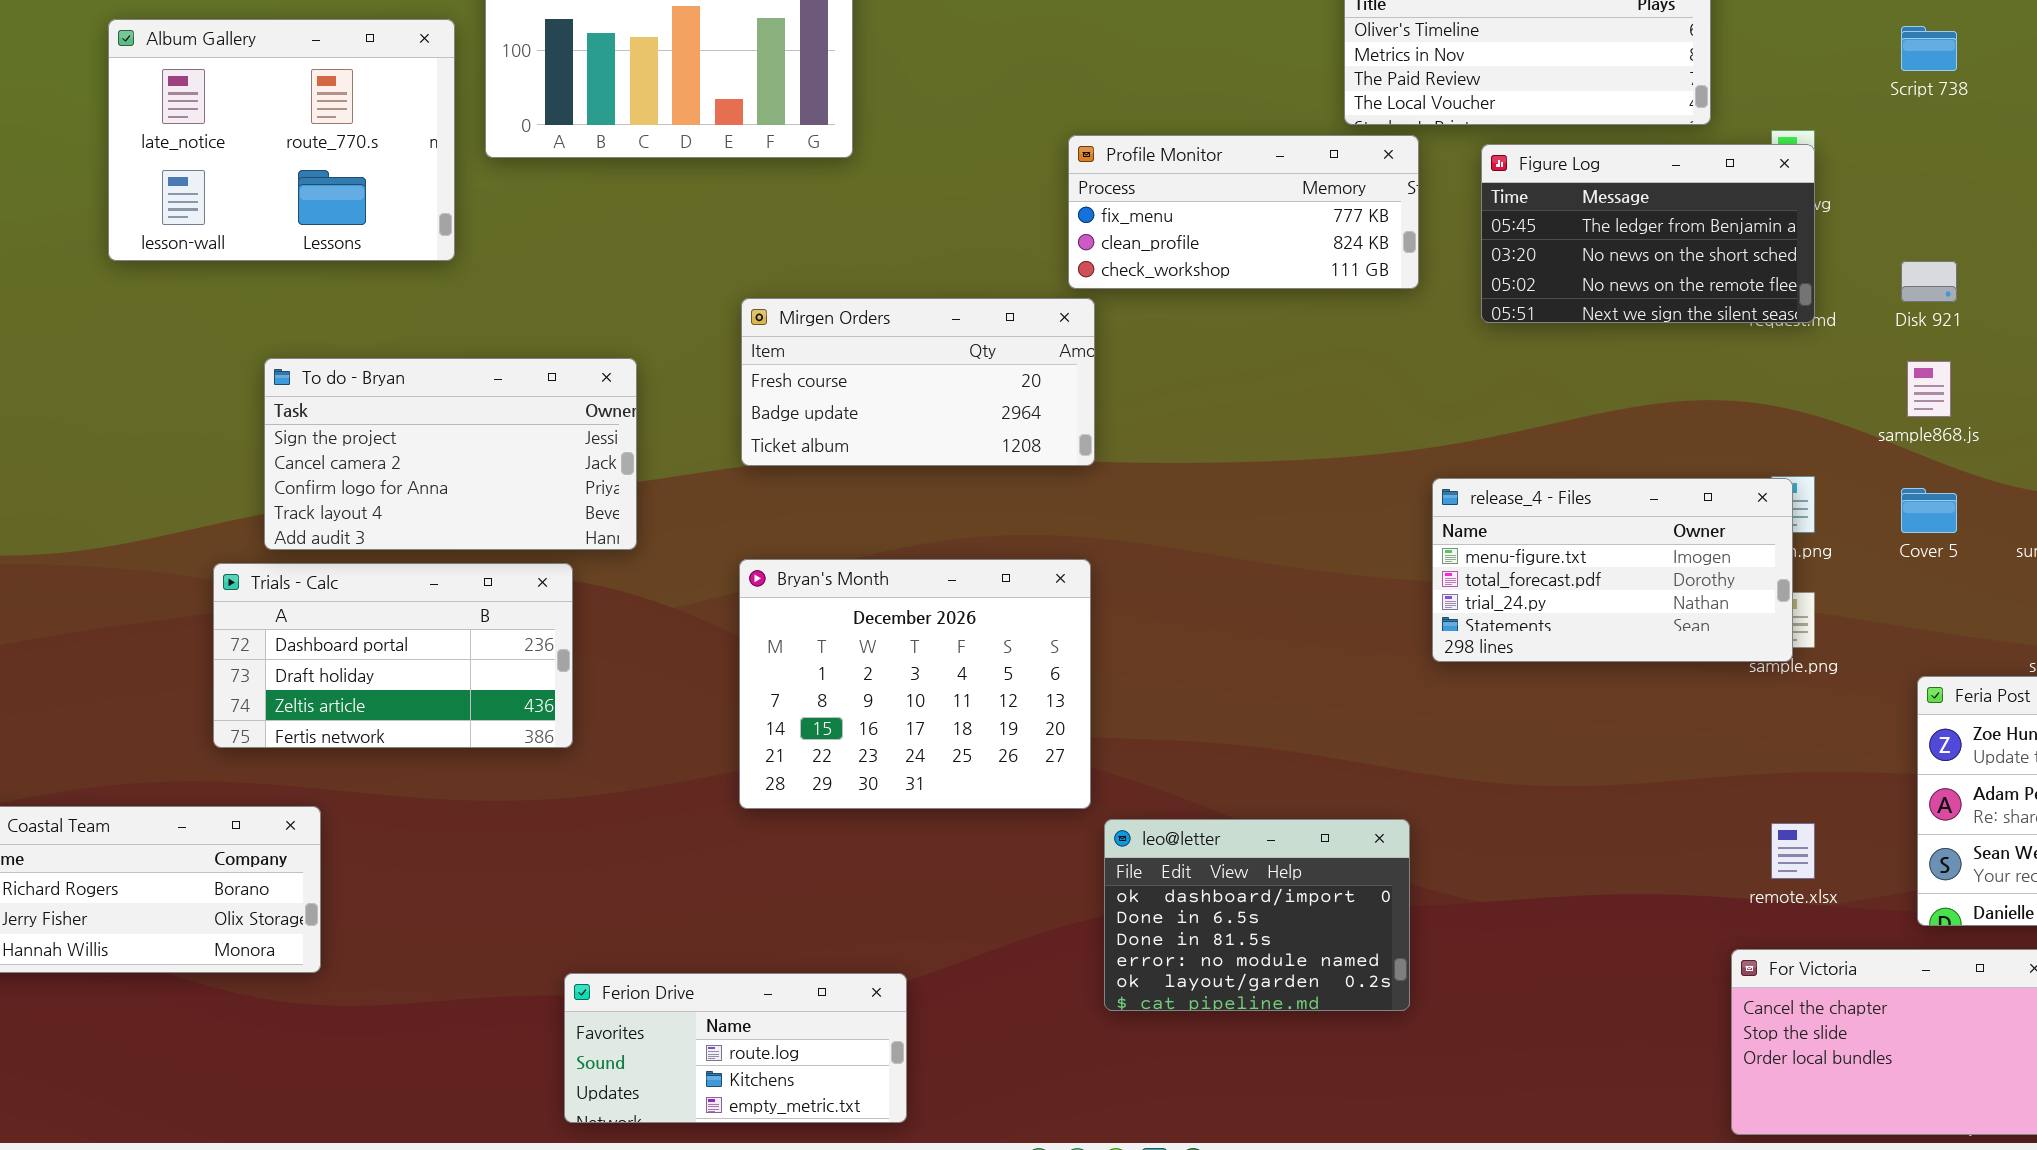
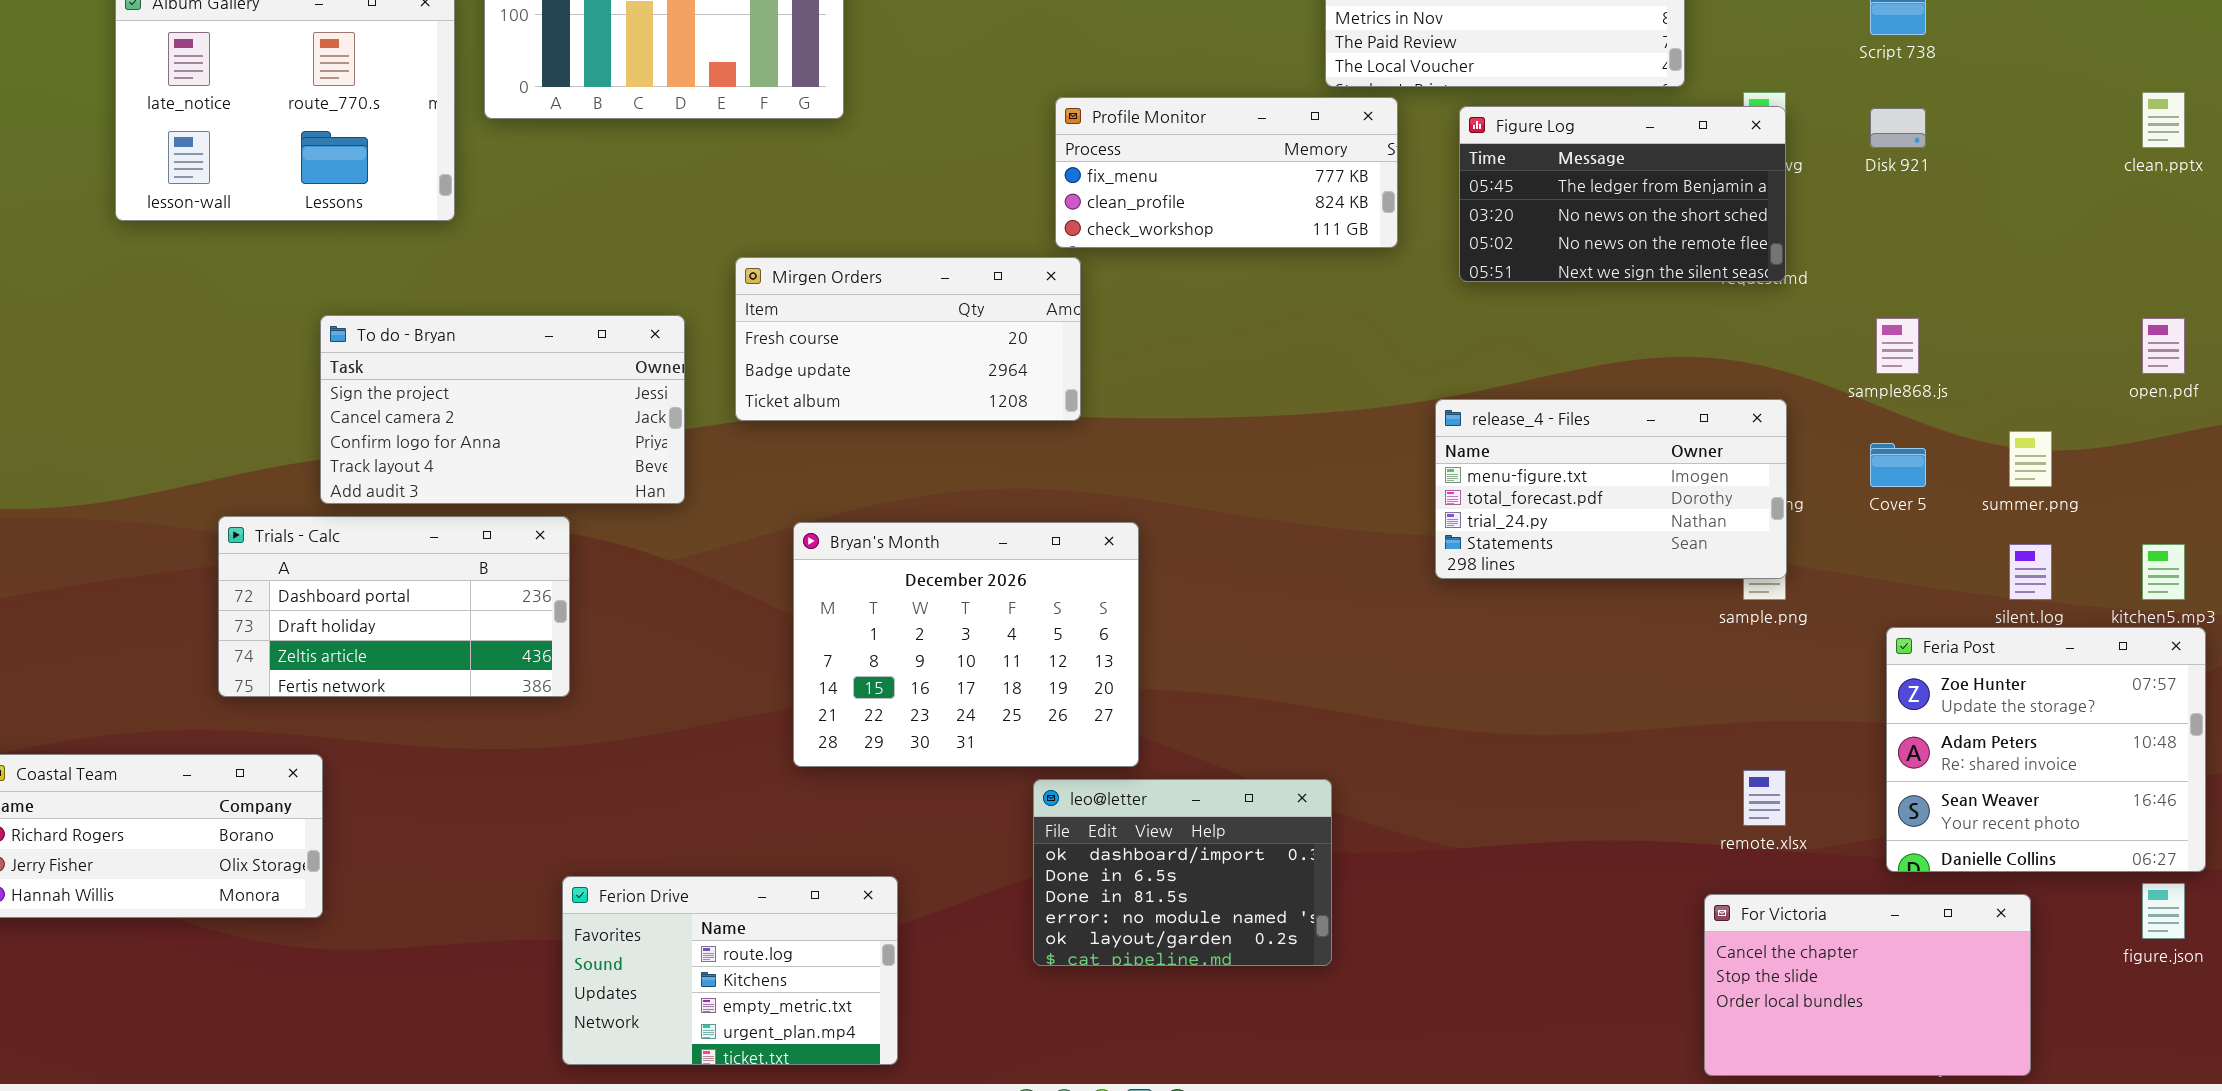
Disk 921: [1901,261,1957,302] -> [1870,108,1926,148], moved
To do - Bryan: [264,358,637,550] -> [320,315,685,504], moved
release_4 - Files: [1432,478,1793,662] -> [1435,399,1787,579], moved
Bryan's Month: [739,559,1091,809] -> [793,522,1139,767], moved
leo@letter: [1104,819,1410,1011] -> [1033,779,1332,966], moved
Ferion Drive: [564,973,907,1123] -> [562,876,898,1065], resized

